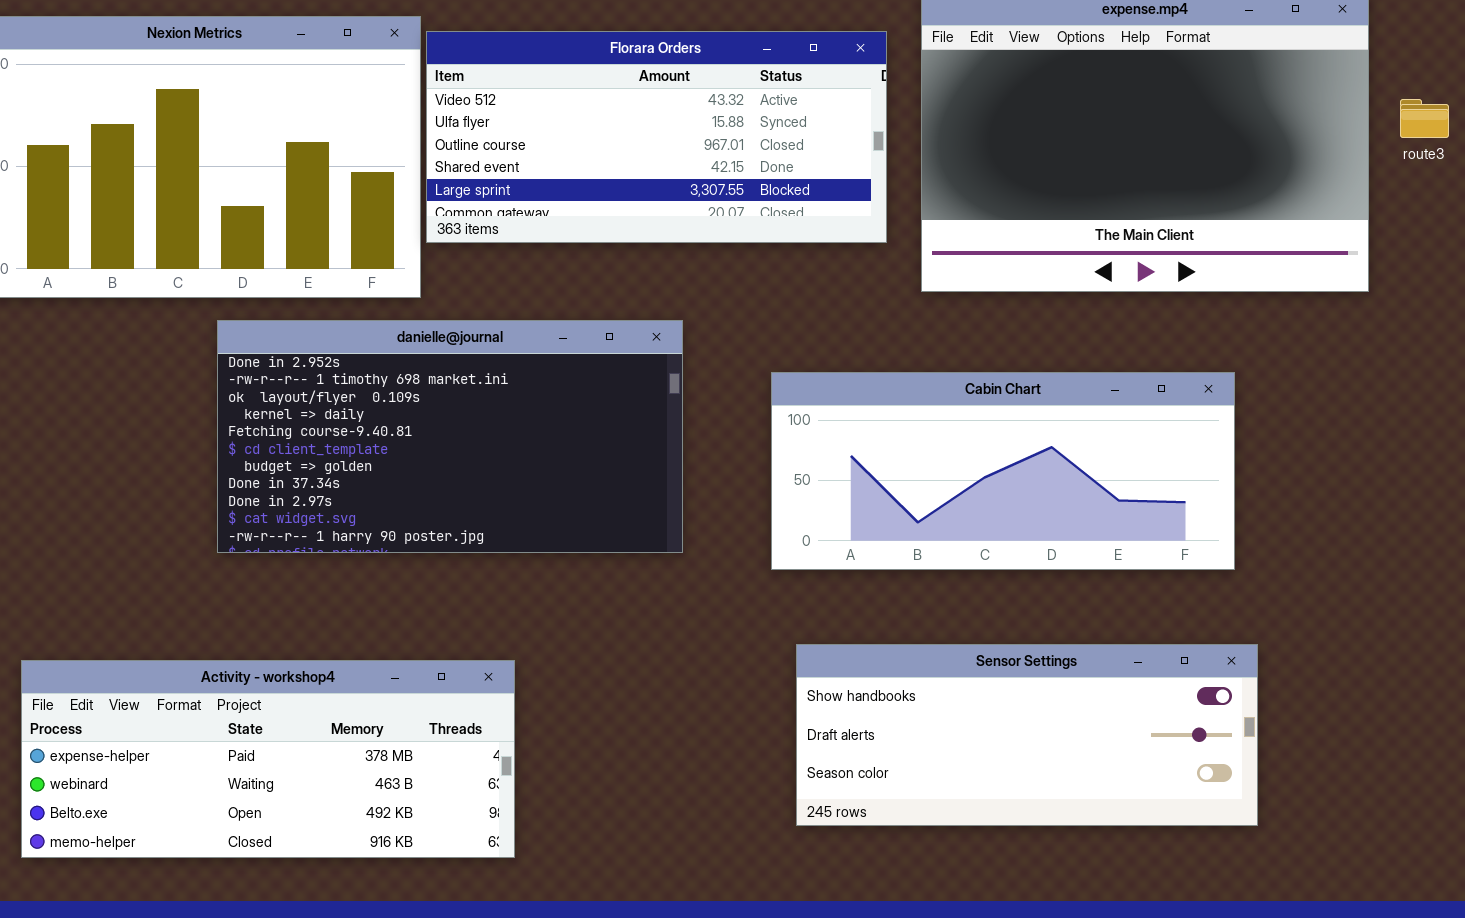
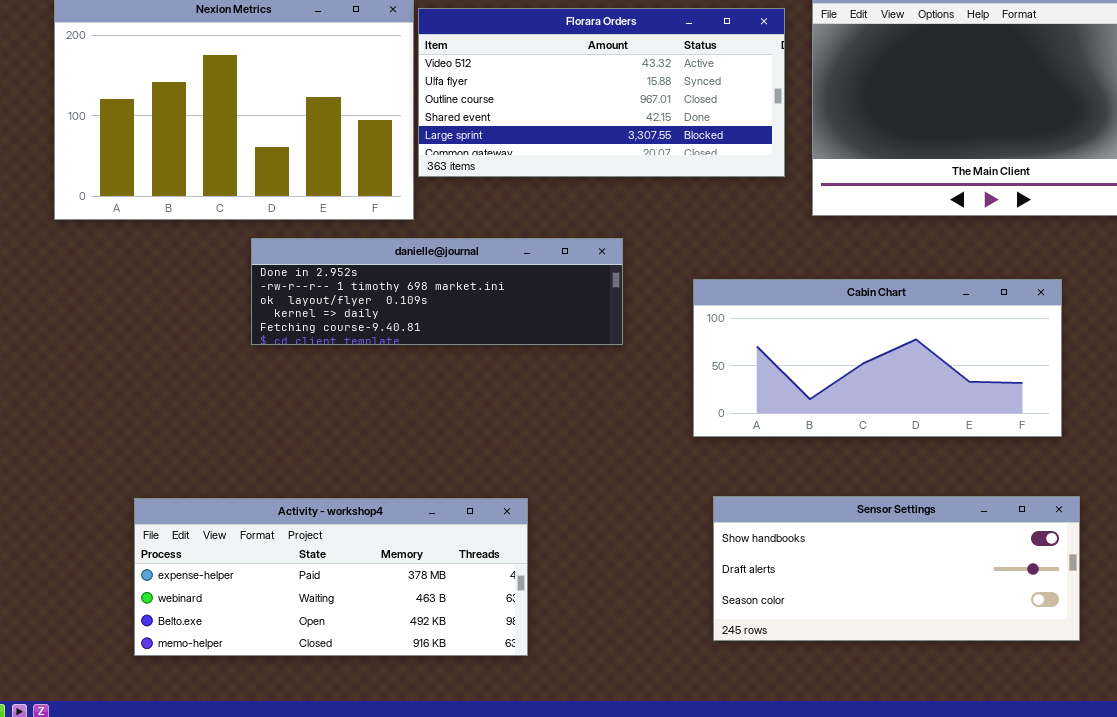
danielle@journal: [217,320,683,553] -> [251,238,623,345], resized
Activity - workshop4: [21,660,515,858] -> [134,498,528,656], moved

